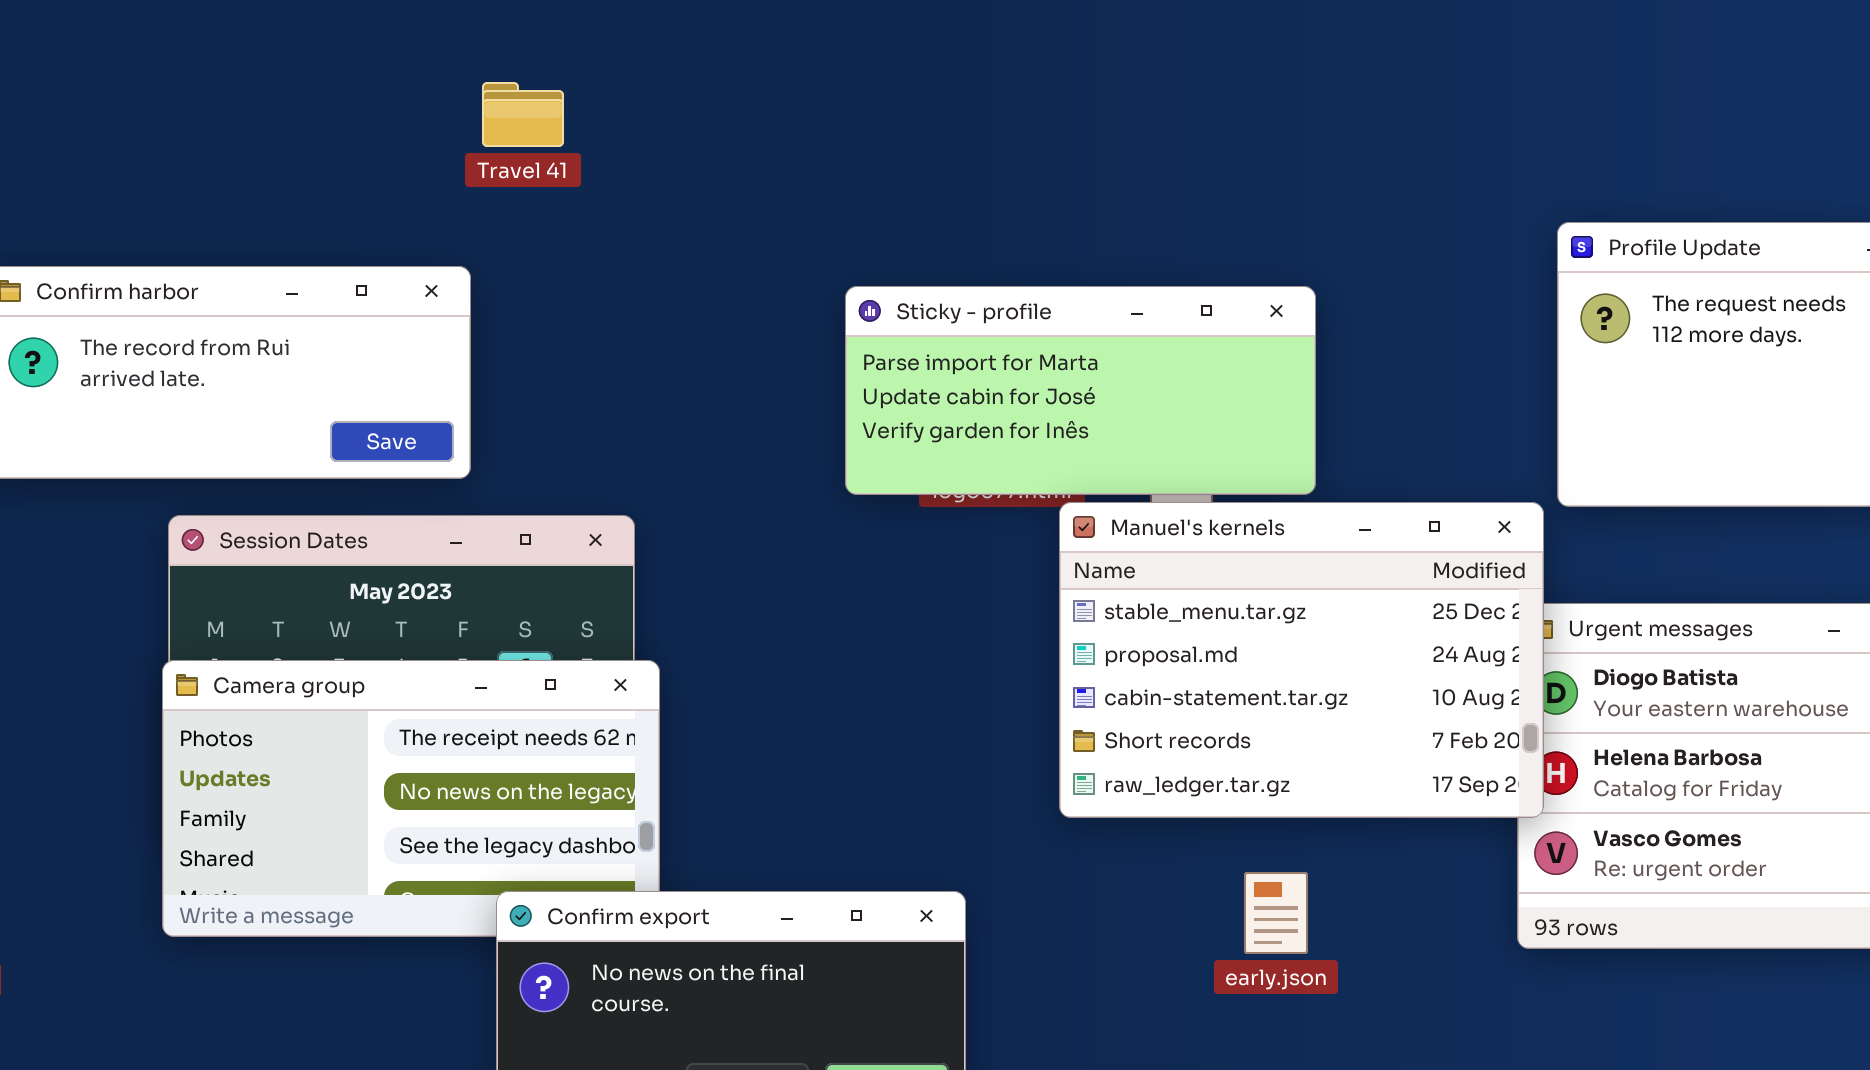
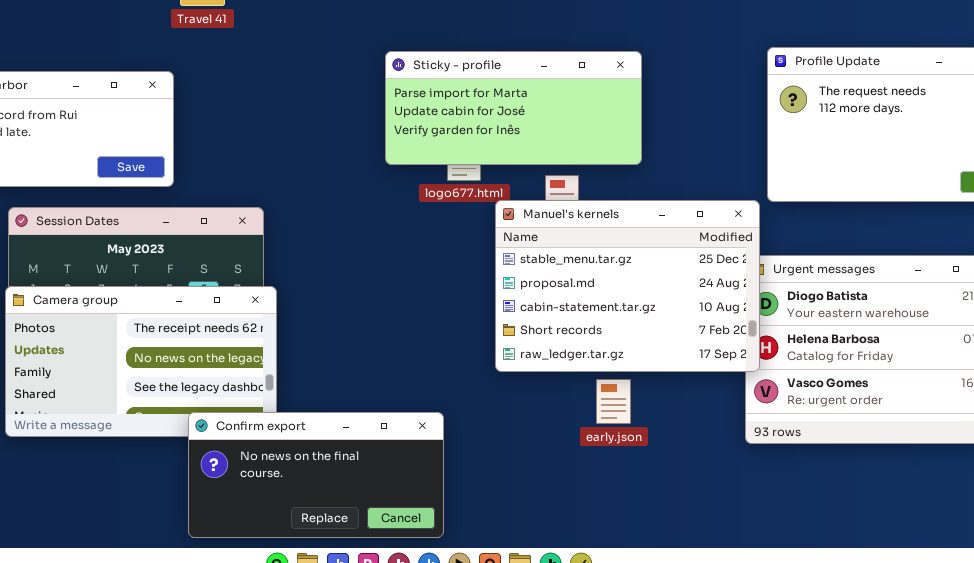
Sticky - profile: [845,286,1316,495] -> [385,51,642,165], moved
early.json: [1244,872,1308,954] -> [596,379,631,424], moved

